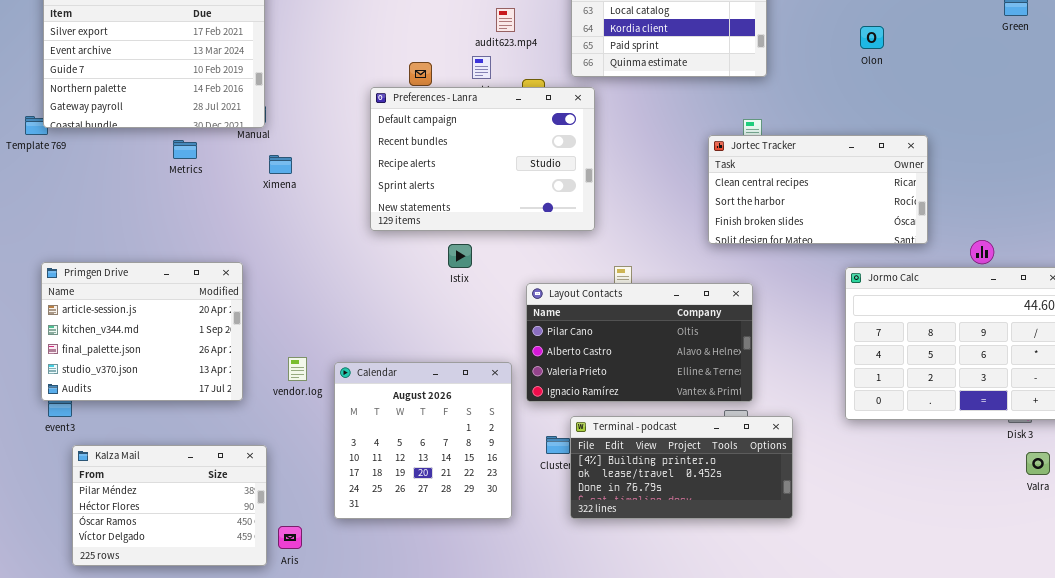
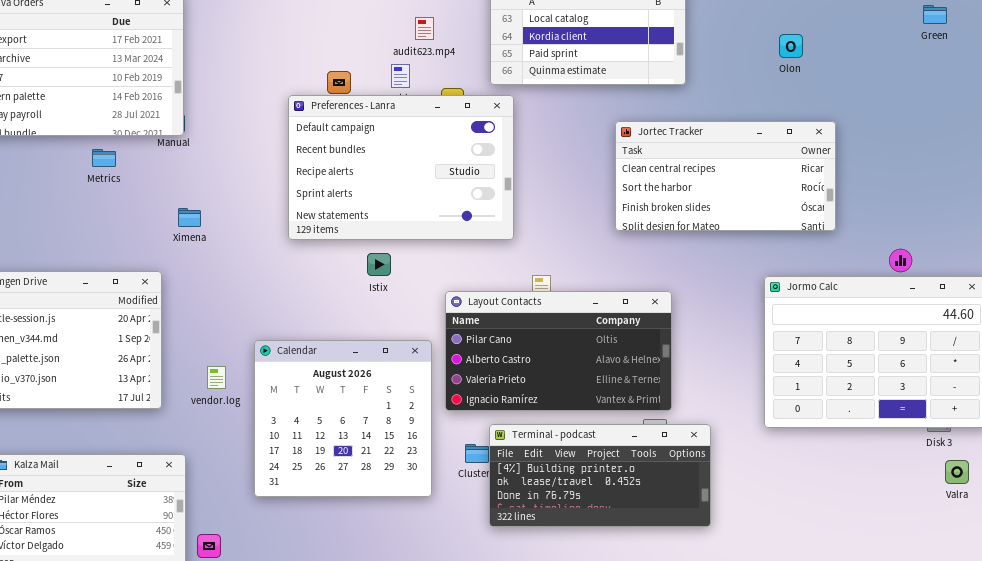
Jortec Tracker: [708,135,928,244] -> [615,121,836,231], moved
Ximena: [269,155,292,174] -> [178,208,201,227], moved
Calendar: [334,362,512,519] -> [254,340,432,497], moved

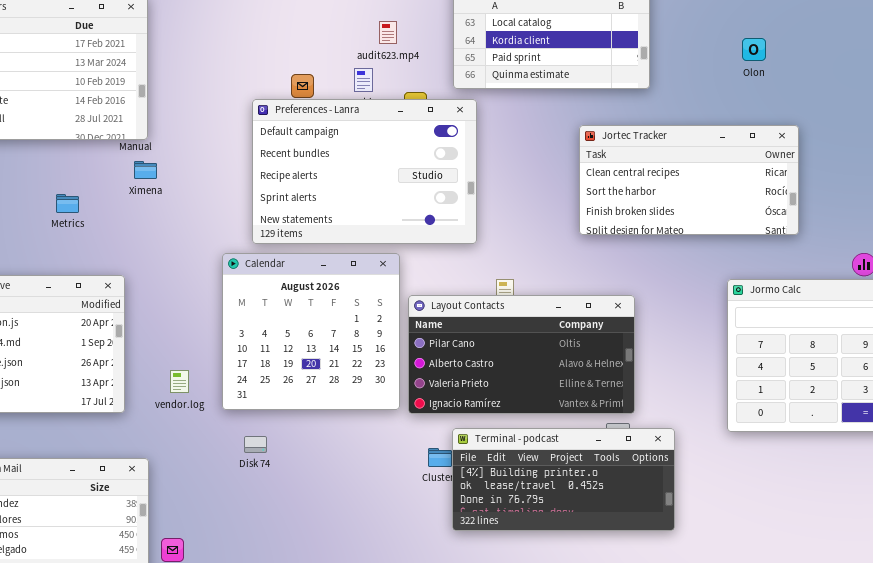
Metrics: [92,149,116,167] -> [56,194,79,213], moved
Ximena: [178,208,201,227] -> [134,161,157,179], moved
Calendar: [254,340,432,497] -> [222,253,400,410], moved

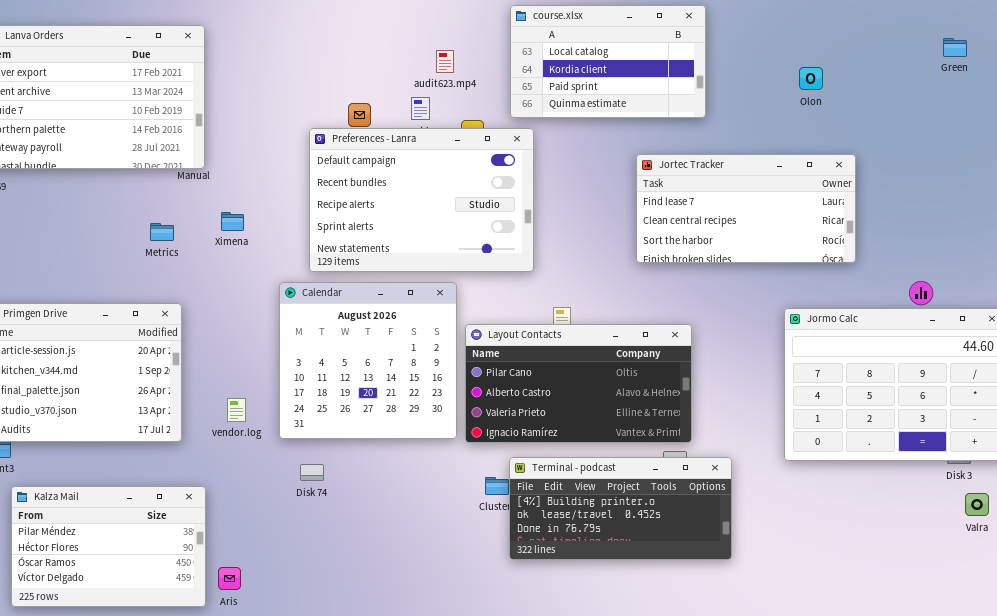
Jortec Tracker: [579,125,799,235] -> [636,154,856,263], scrolled up 1 row
Ximena: [134,161,157,179] -> [221,212,244,231], moved
Metrics: [56,194,79,213] -> [150,223,174,241], moved

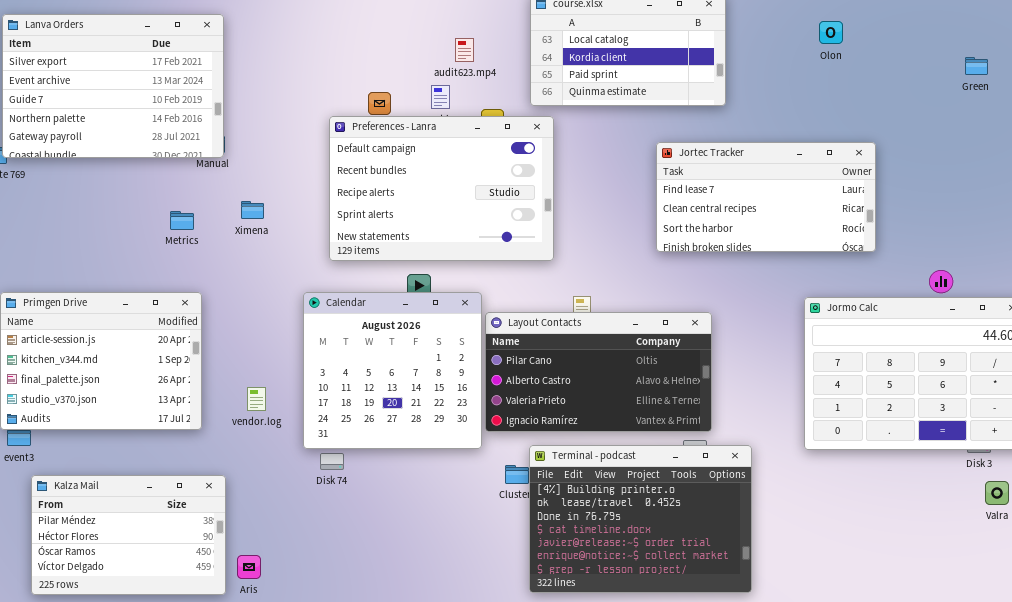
Green: [943,38,967,57] -> [965,57,988,75], moved
Olon: [799,67,823,90] -> [819,21,843,44], moved
Calendar: [279,282,457,439] -> [303,292,482,449], moved
Terminal - podcast: [509,457,732,560] -> [529,445,752,593], resized

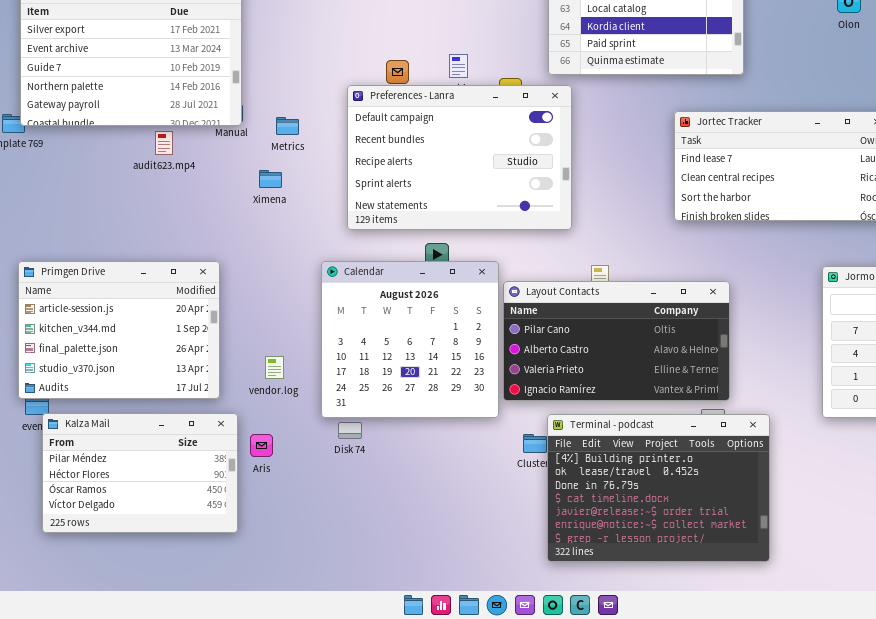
audit623.mp4: [455,38,474,62] -> [155,131,173,155], moved
Metrics: [170,211,194,230] -> [276,117,299,135], moved
Kalza Mail: [31,475,226,595] -> [42,413,238,533], moved
Aris: [237,555,261,579] -> [250,434,273,457], moved

